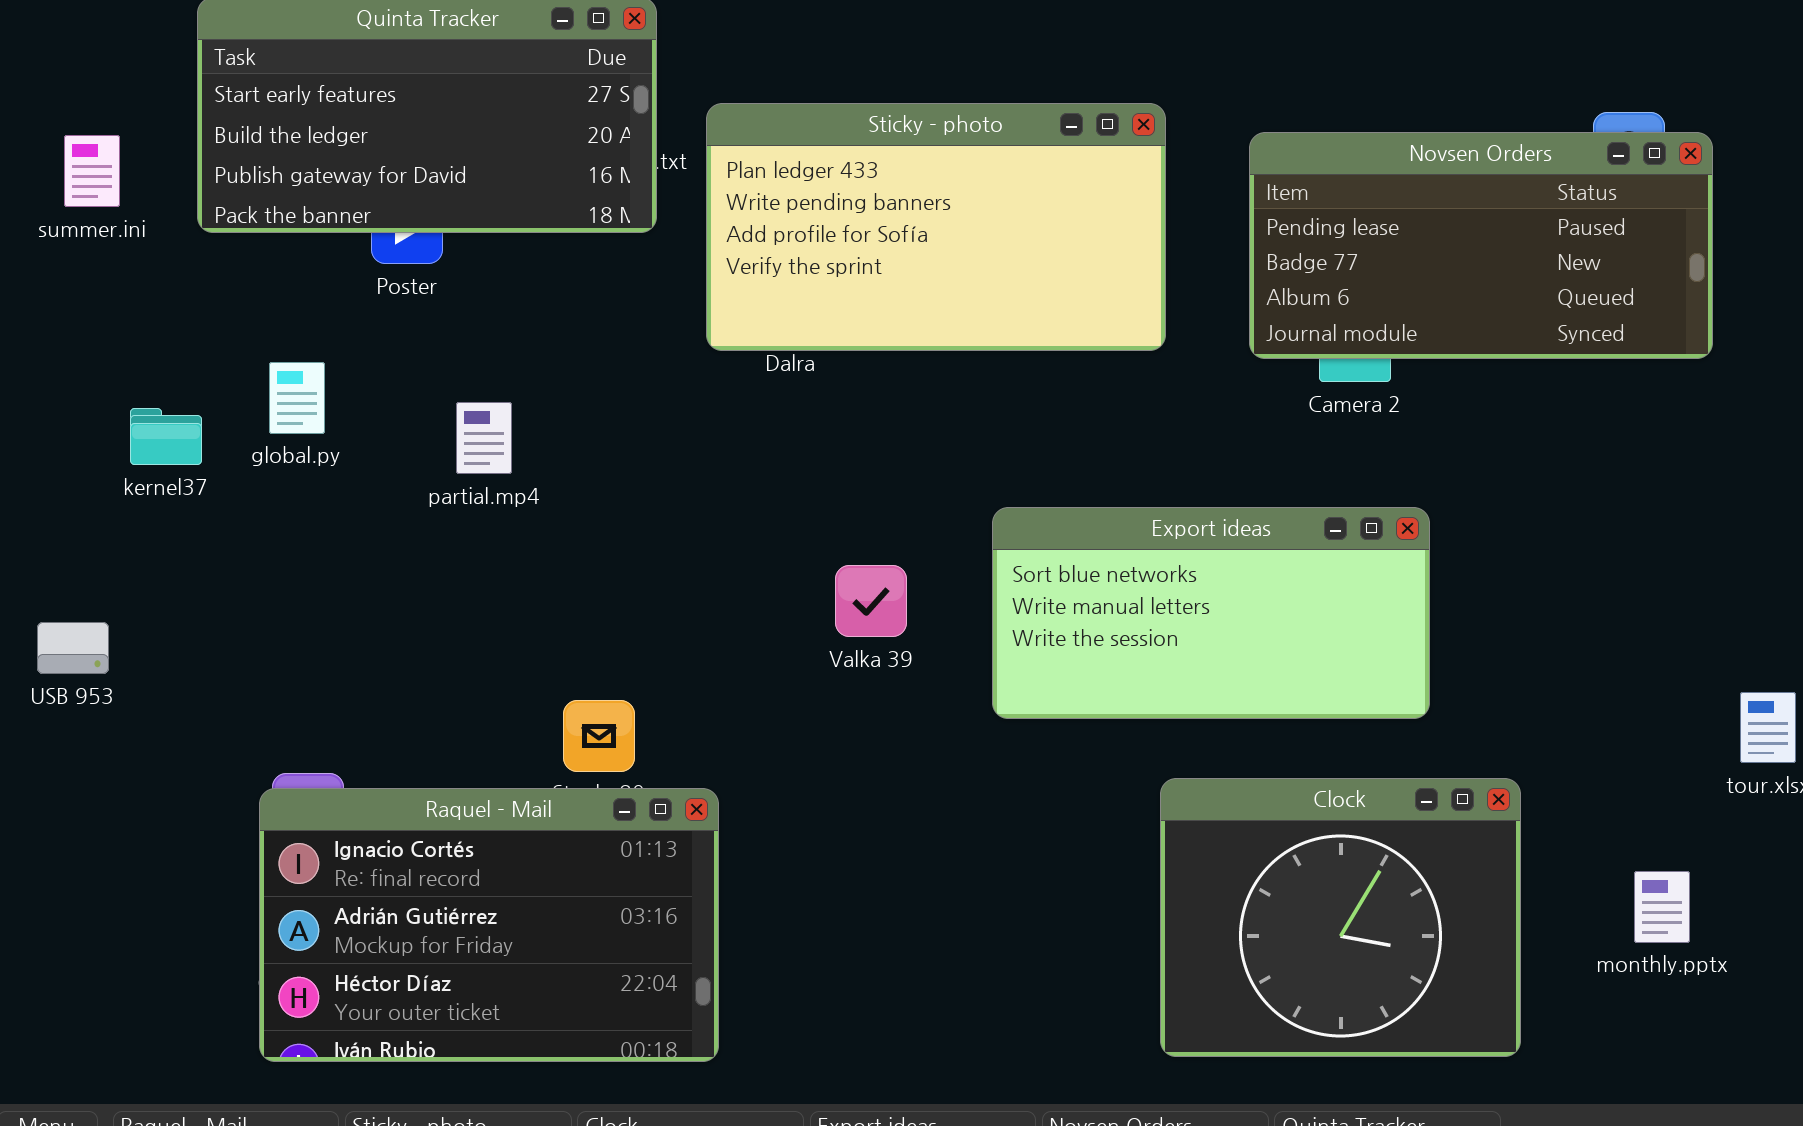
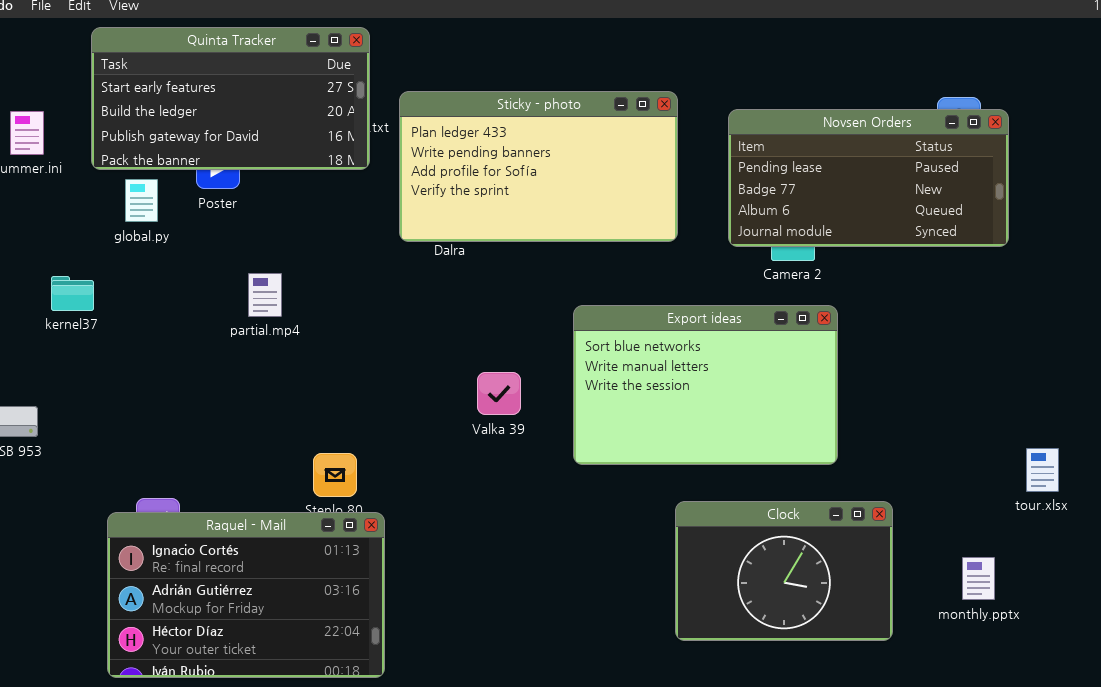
global.py: [269,362,325,434] -> [125,179,158,222], moved
Export ideas: [992,507,1430,719] -> [573,305,838,465], resized
Clock: [1160,778,1521,1057] -> [675,501,893,641], resized
Raquel - Mail: [259,788,719,1062] -> [107,512,385,678], moved

